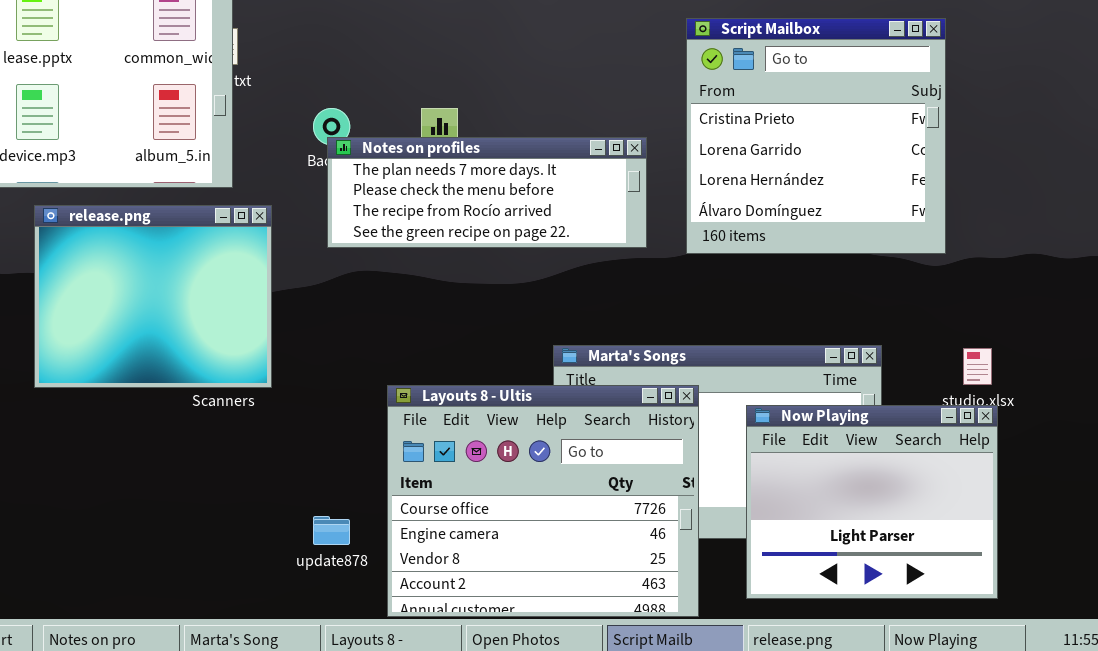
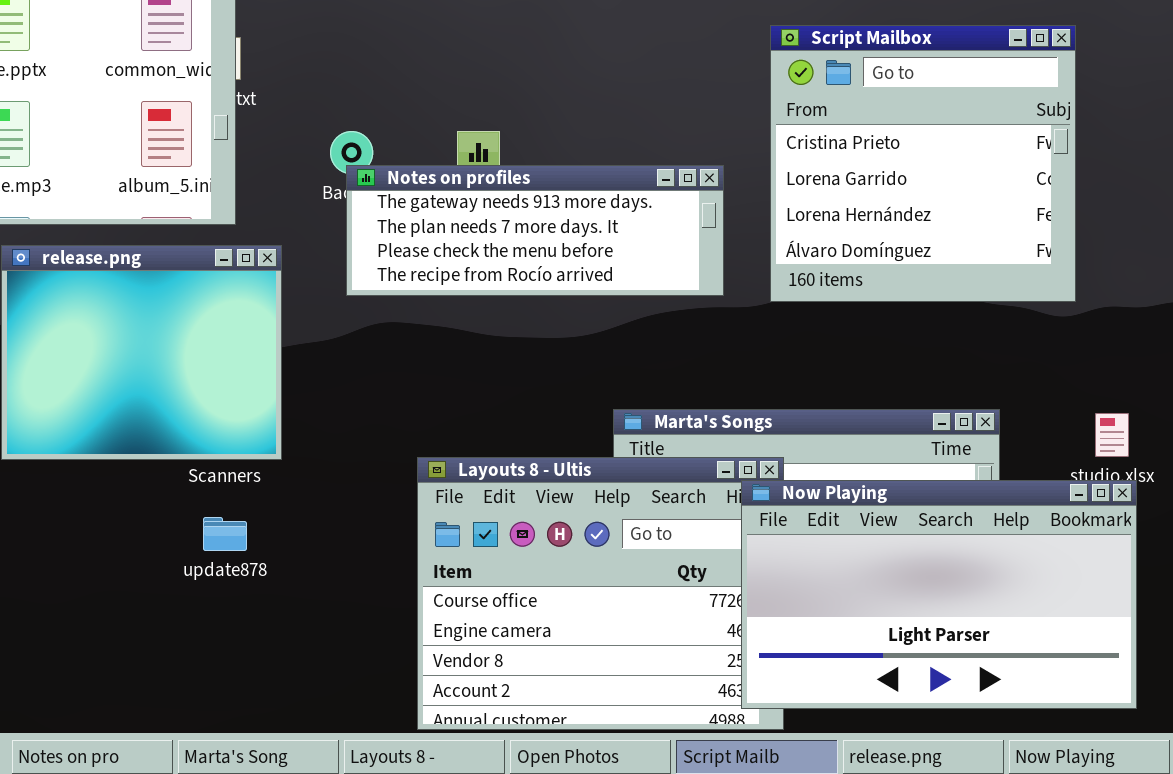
Notes on profiles: [327,137,647,248] -> [346,165,724,296], scrolled up 1 row
Now Playing: [746,405,998,599] -> [741,480,1137,709], resized
update878: [313,516,350,545] -> [203,517,247,551], moved

